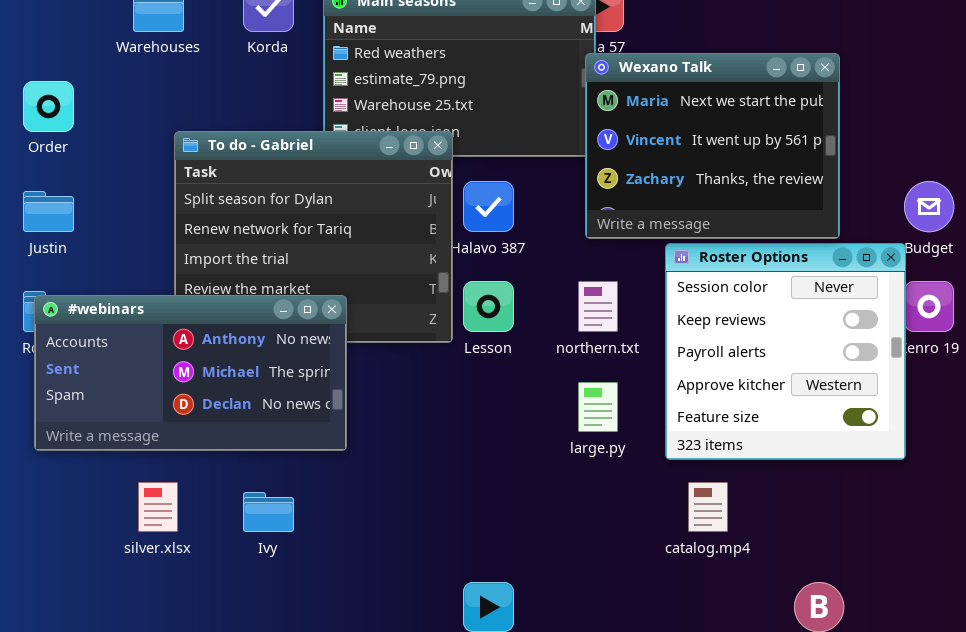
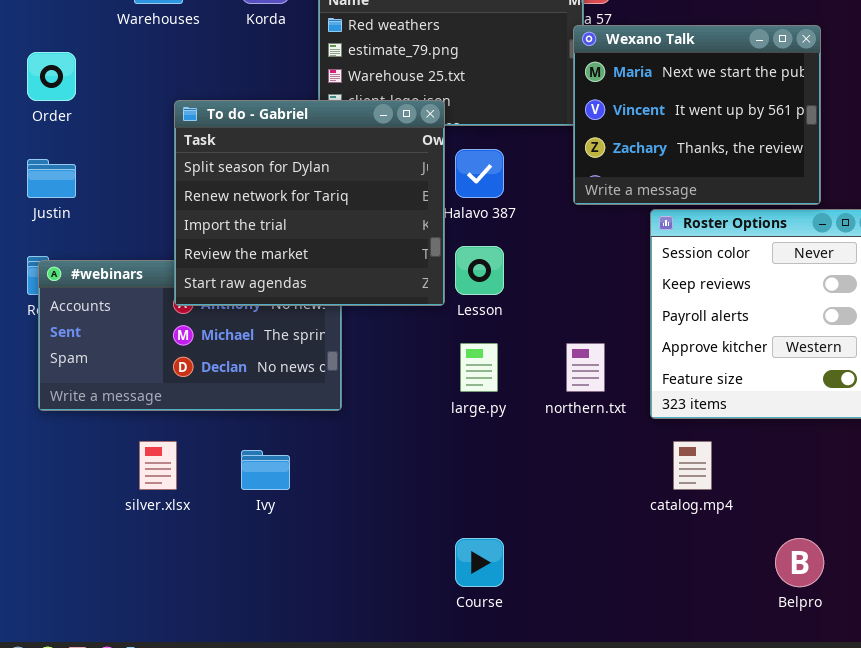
To do - Gabriel: [174,131,453,343] -> [174,100,445,306], raised
northern.txt: [578,281,618,332] -> [566,343,605,392], moved
large.py: [578,382,618,432] -> [460,343,498,392], moved

